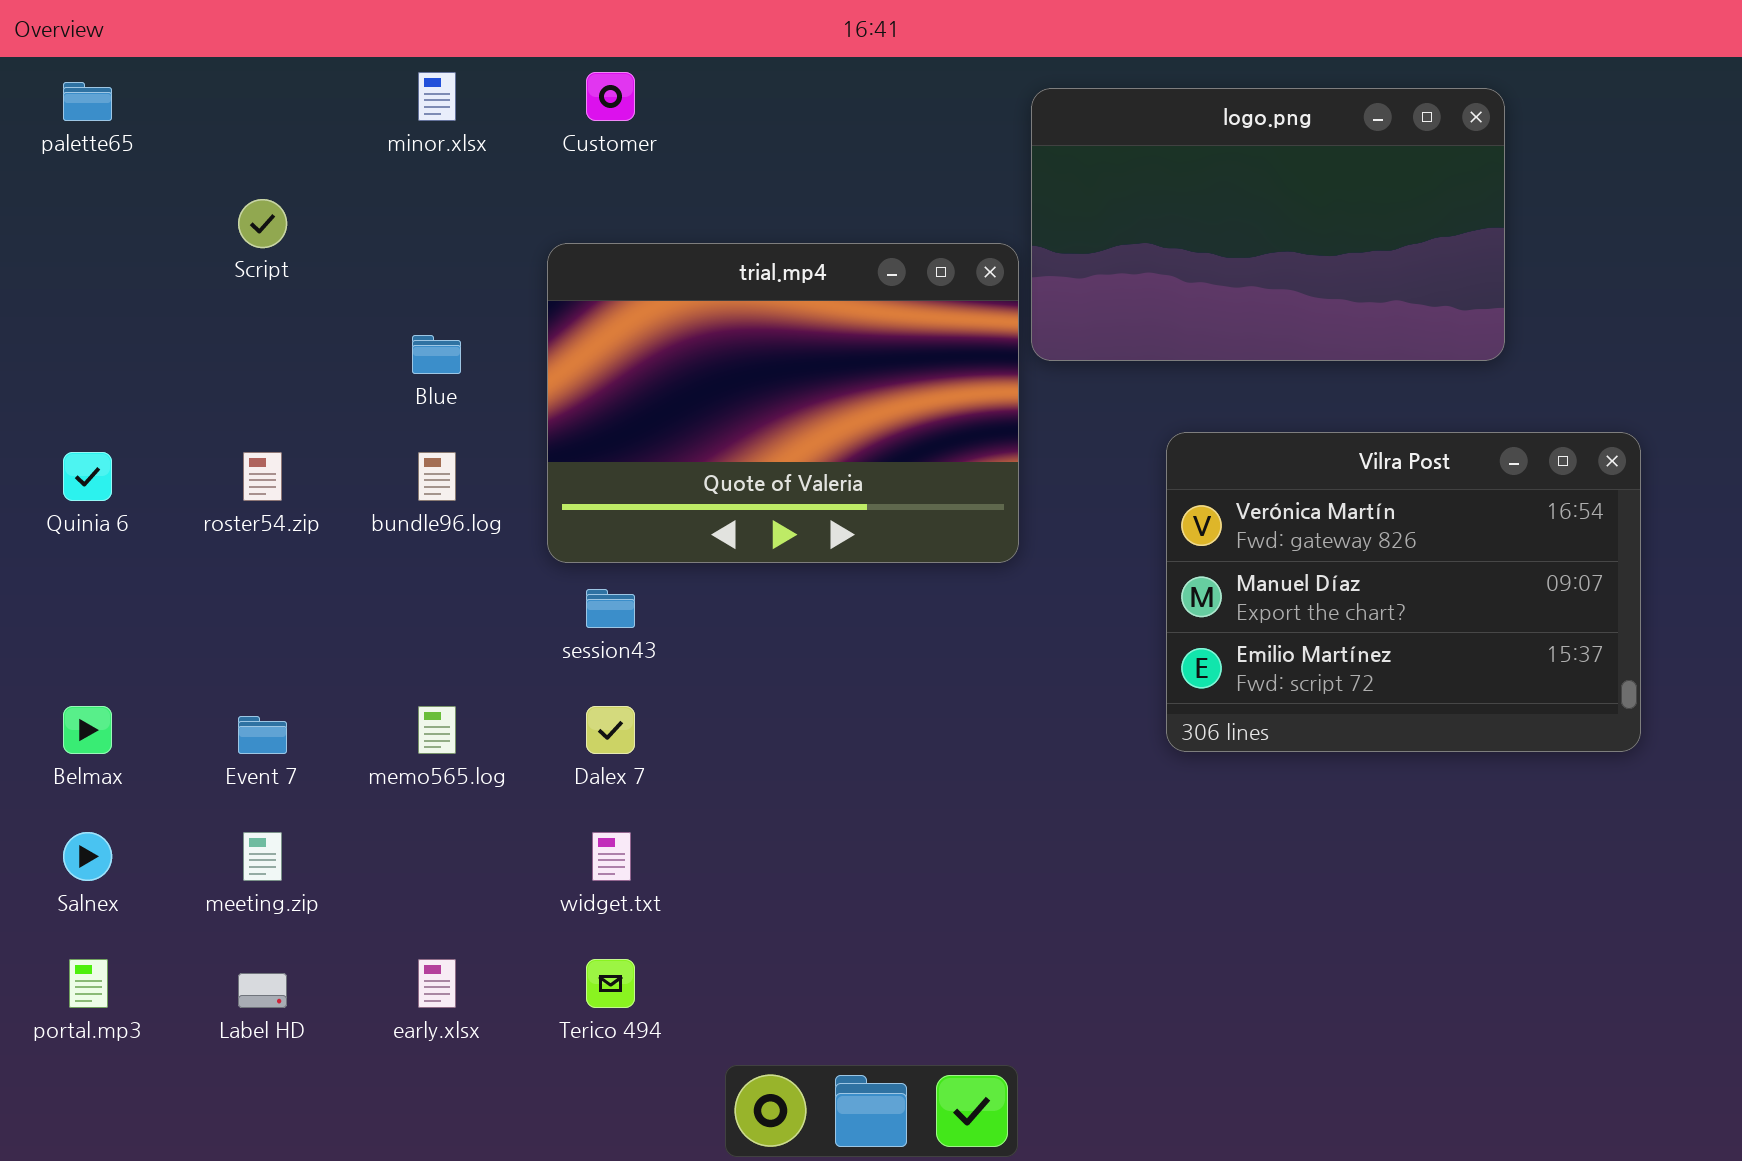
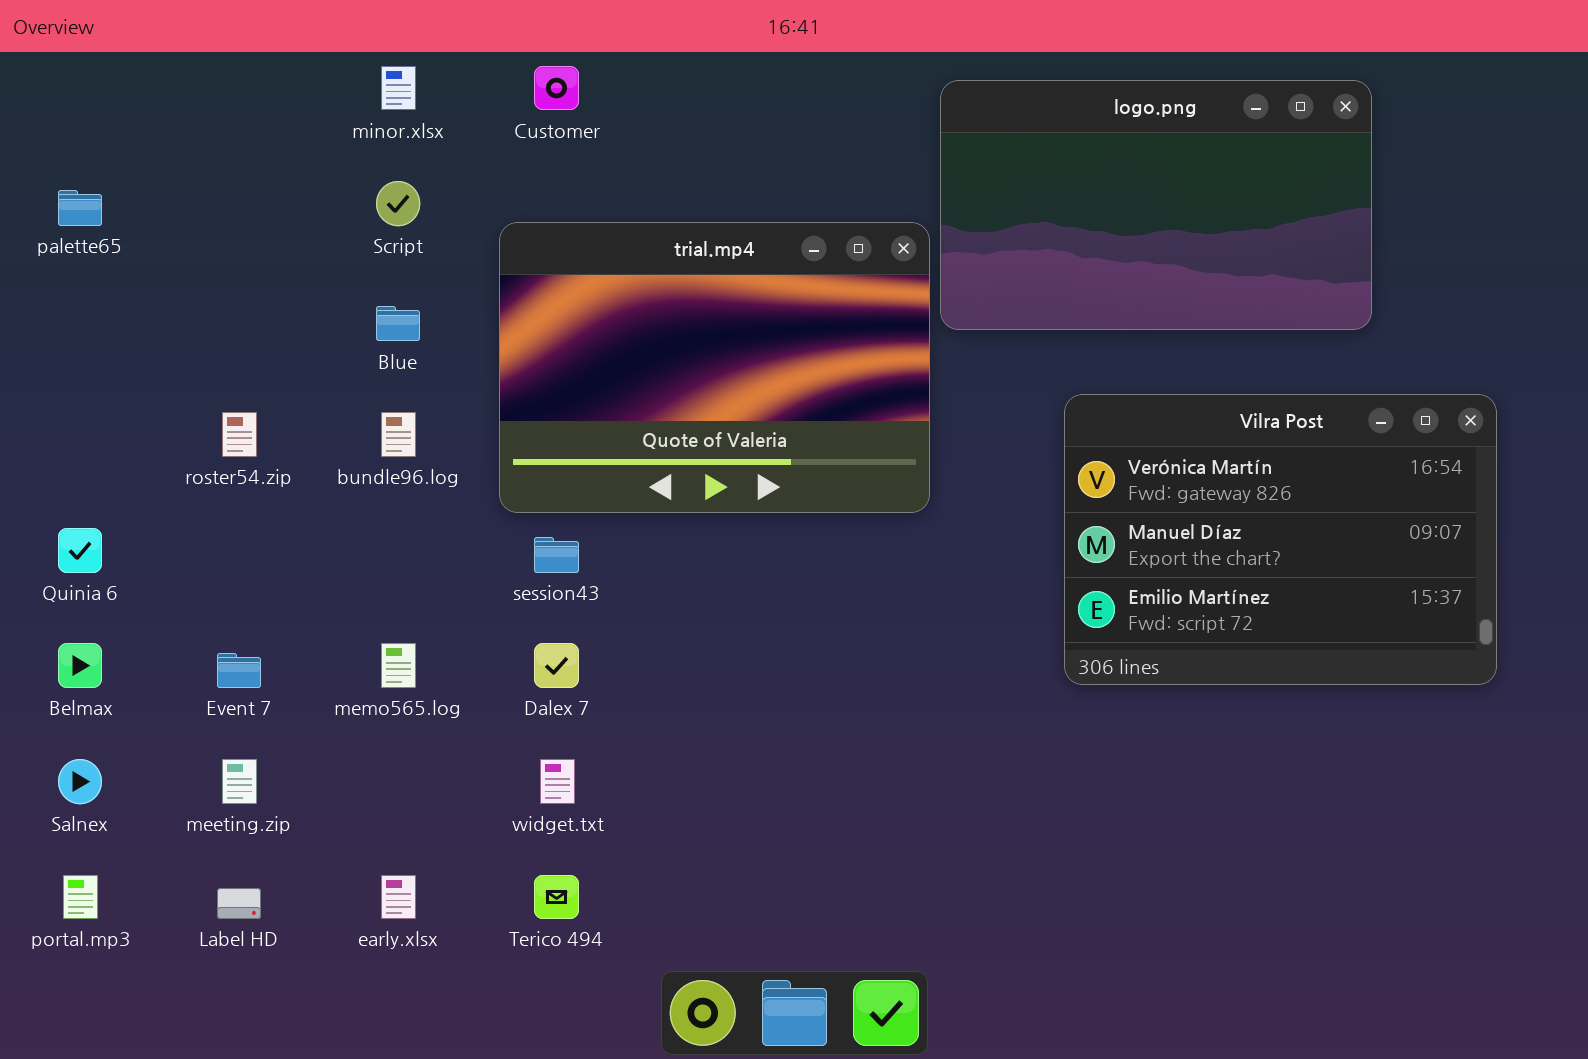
palette65: [63,82,112,121] -> [58,190,102,226], moved
Script: [238,199,287,248] -> [376,181,420,226], moved
Quinia 6: [63,452,112,501] -> [58,528,102,573], moved

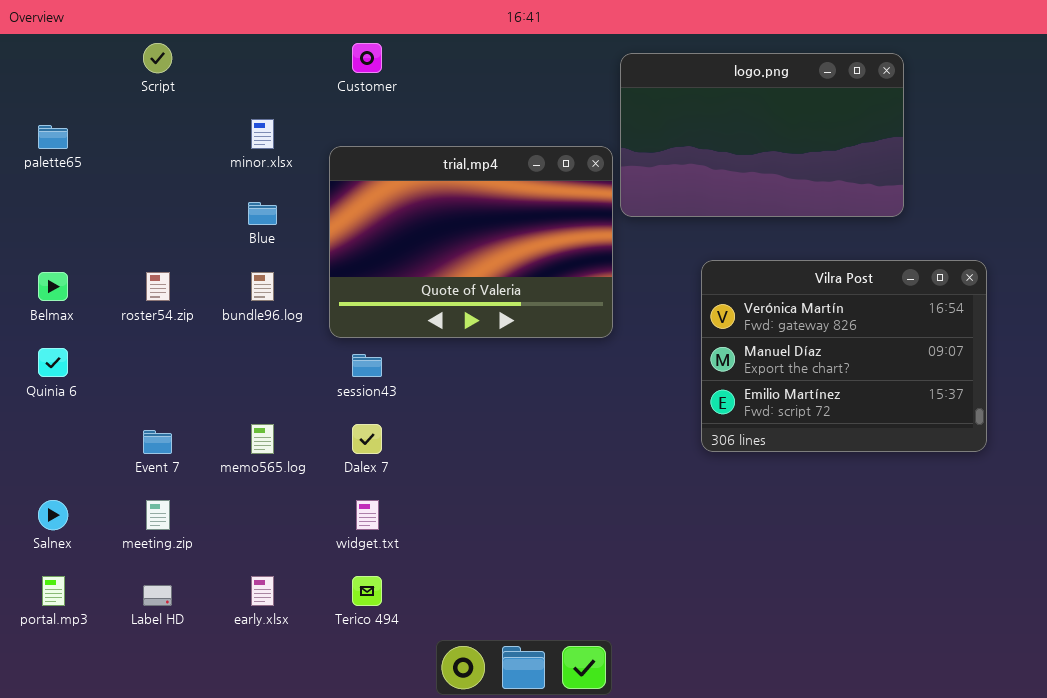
minor.xlsx: [381,66,416,110] -> [251,119,274,149], moved
Script: [376,181,420,226] -> [143,43,172,73], moved
Belmax: [58,643,102,688] -> [38,272,68,301], moved

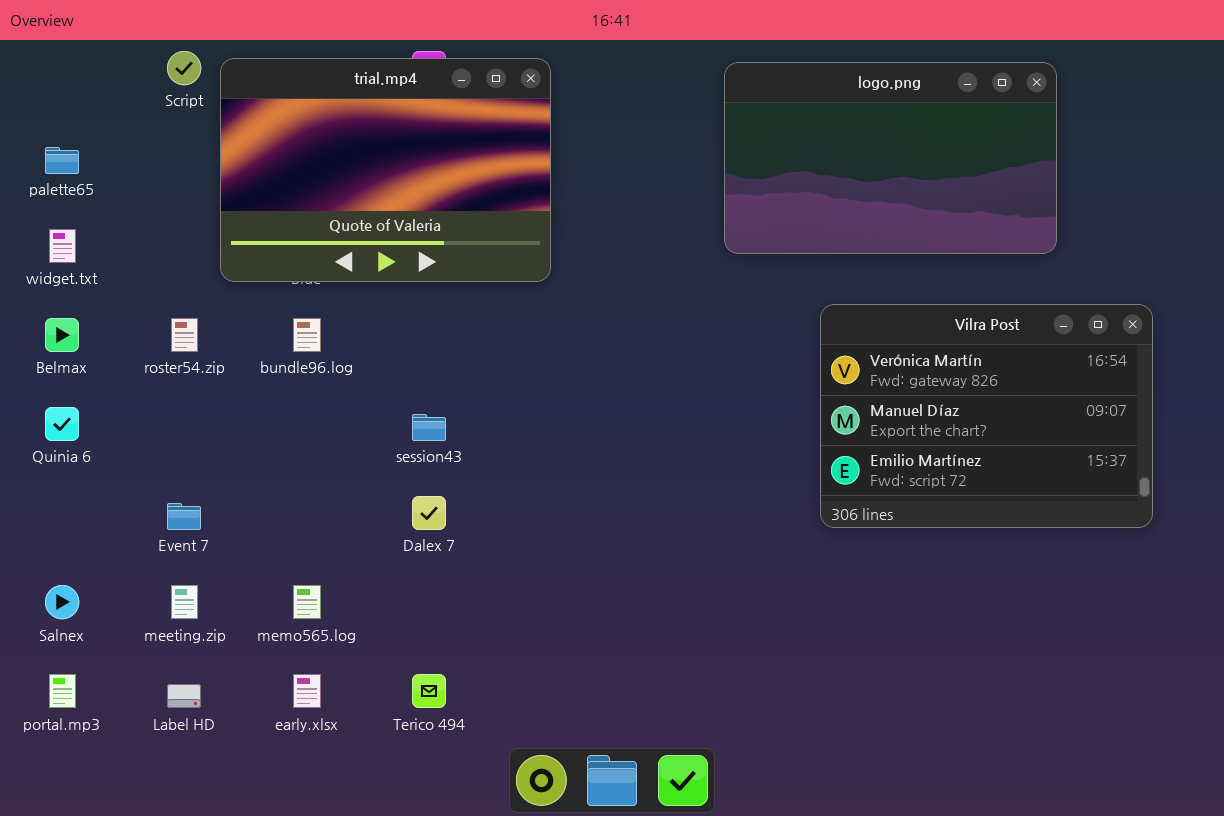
trial.mp4: [329,146,613,338] -> [220,58,551,282], moved
memo565.log: [251,424,274,454] -> [293,585,321,619], moved
widget.txt: [356,500,379,530] -> [49,229,76,263], moved

